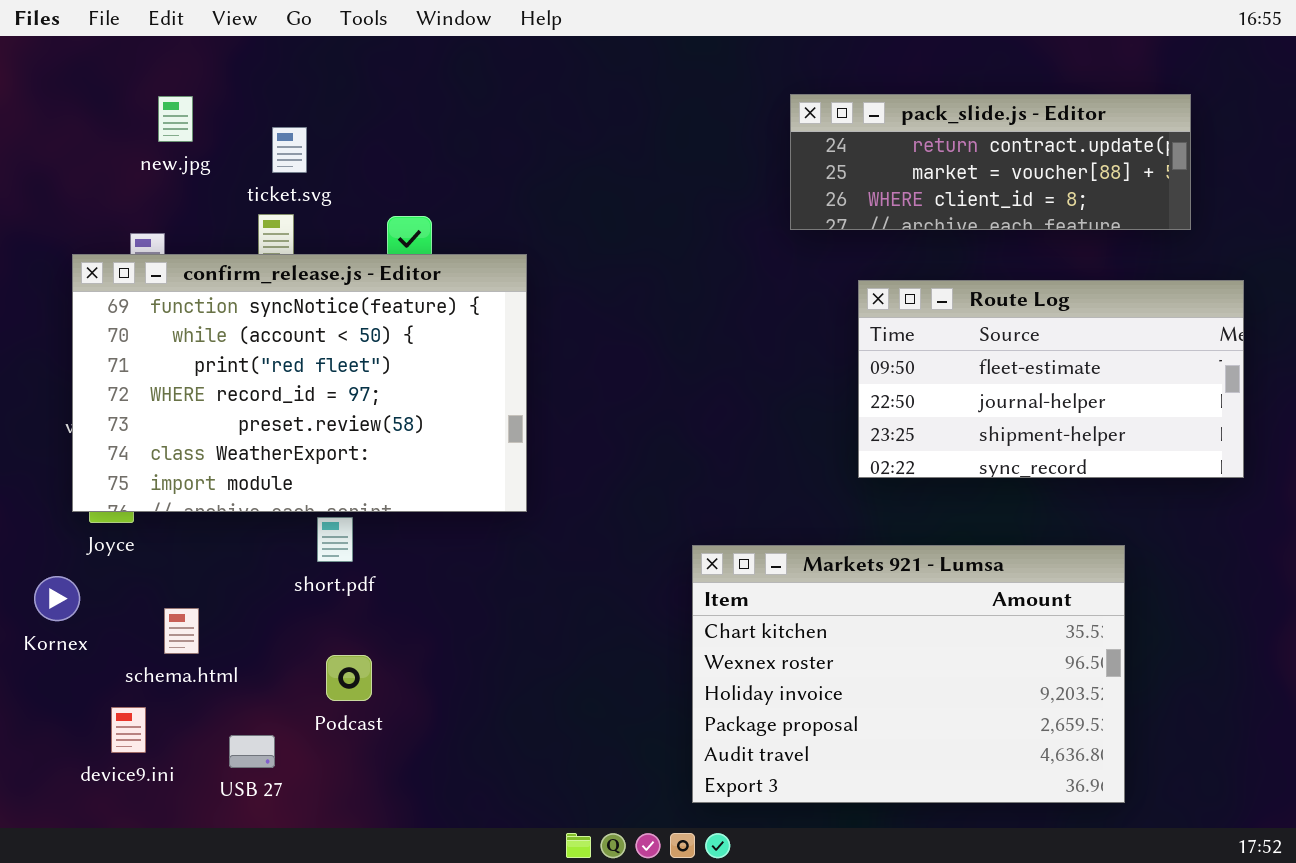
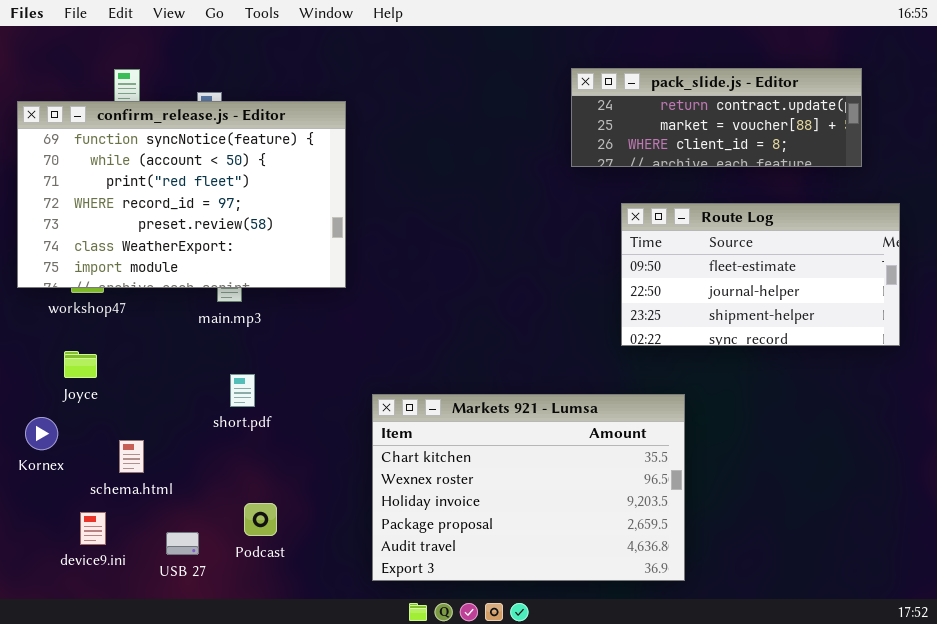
confirm_release.js - Editor: [72,254,527,512] -> [17,101,346,288], moved
Markets 921 - Lumsa: [692,545,1125,803] -> [372,394,685,581], moved
Podcast: [326,655,372,701] -> [244,503,277,536], moved

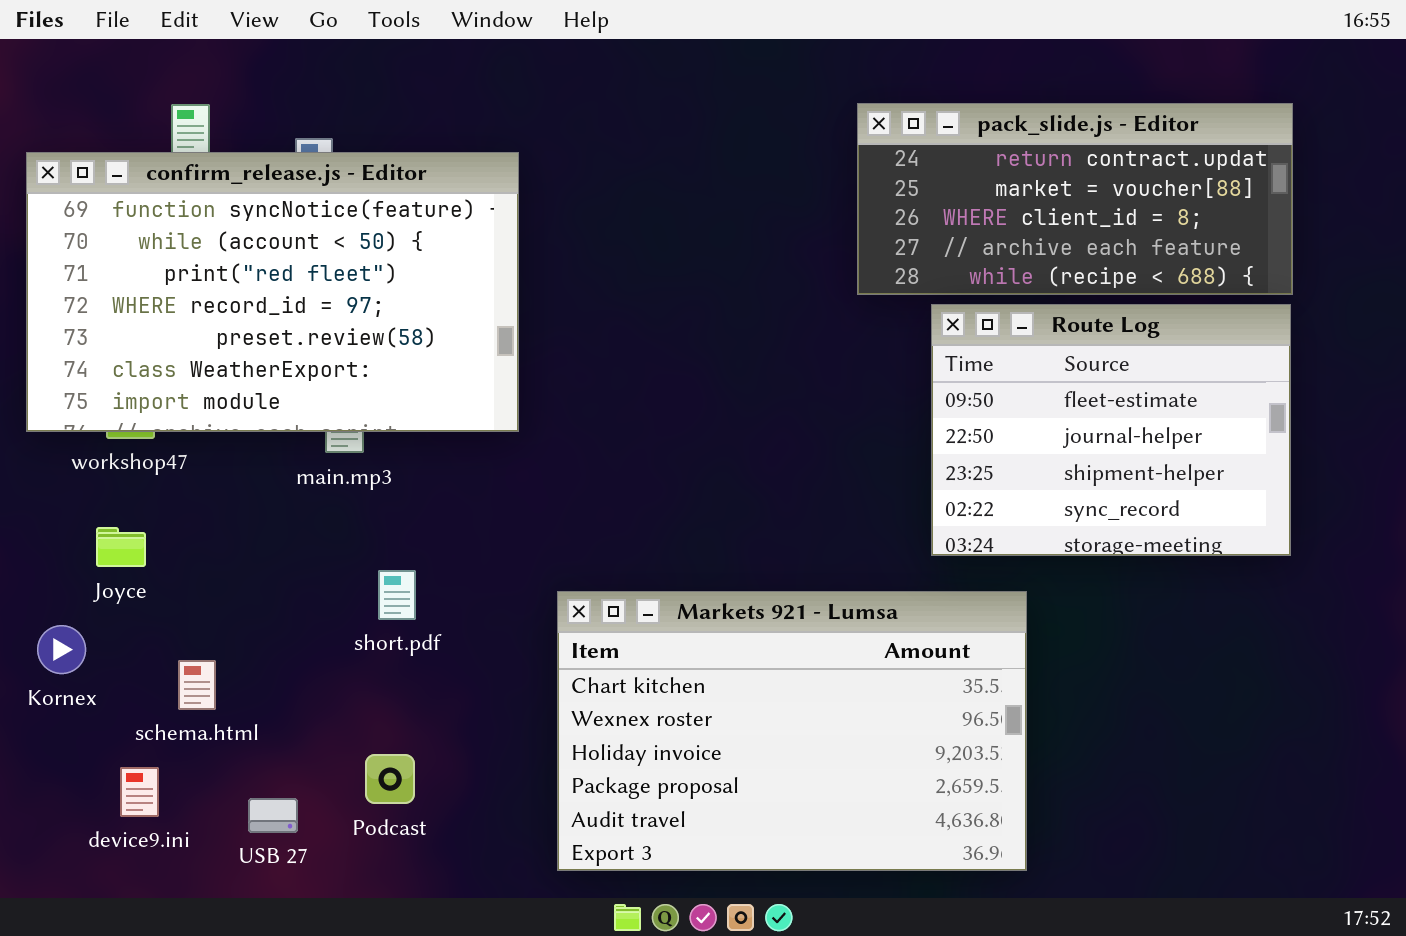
pack_slide.js - Editor: [571,68,862,167] -> [857,103,1293,295], resized
Route Log: [621,203,900,346] -> [931,304,1291,556], resized
short.pdf: [230,374,255,407] -> [378,570,416,620], moved

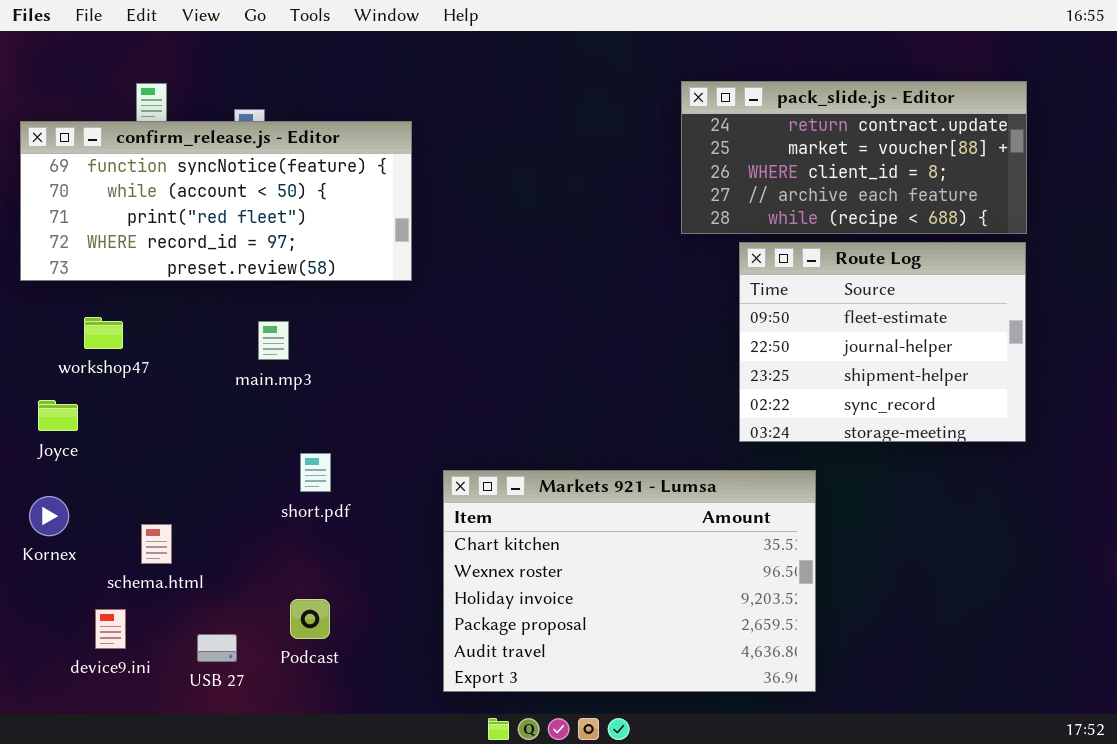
confirm_release.js - Editor: [26,152,519,432] -> [20,121,412,281], resized
Joyce: [96,527,146,567] -> [38,400,78,431], moved

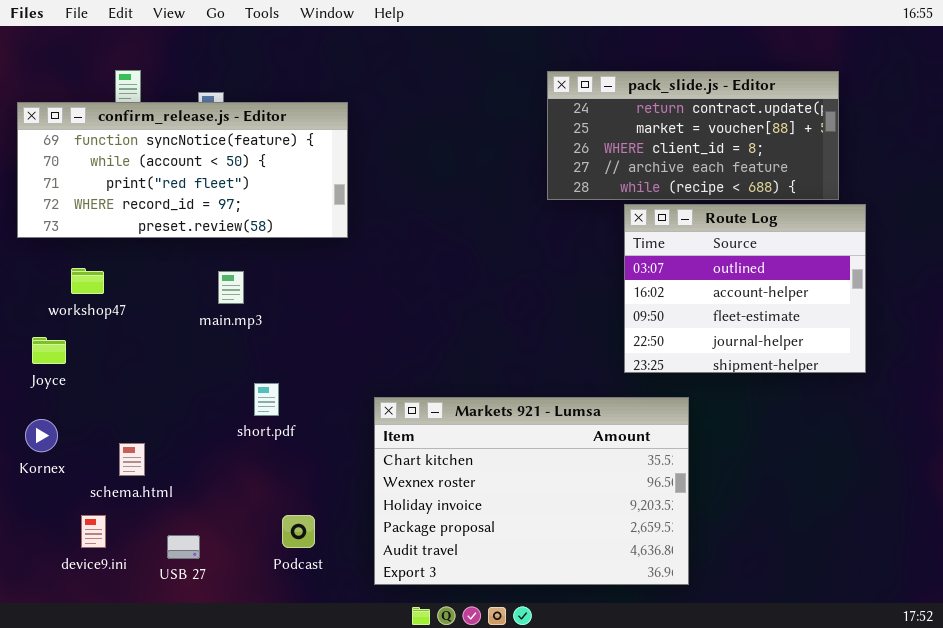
pack_slide.js - Editor: [681,81,1027,234] -> [547,71,839,200], moved
Route Log: [739,242,1026,442] -> [624,204,866,373], scrolled up 2 rows
Podcast: [290,599,330,639] -> [282,515,315,548], moved

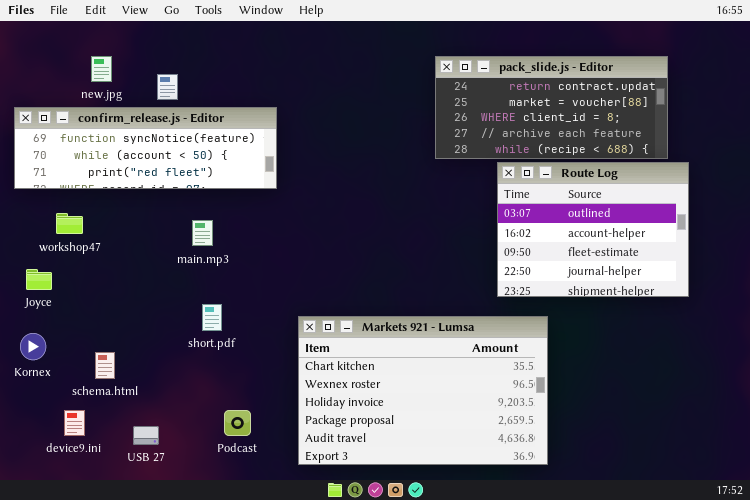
confirm_release.js - Editor: [17,102,348,238] -> [14,107,277,189], resized
main.mp3: [218,271,244,304] -> [192,220,213,246], moved

